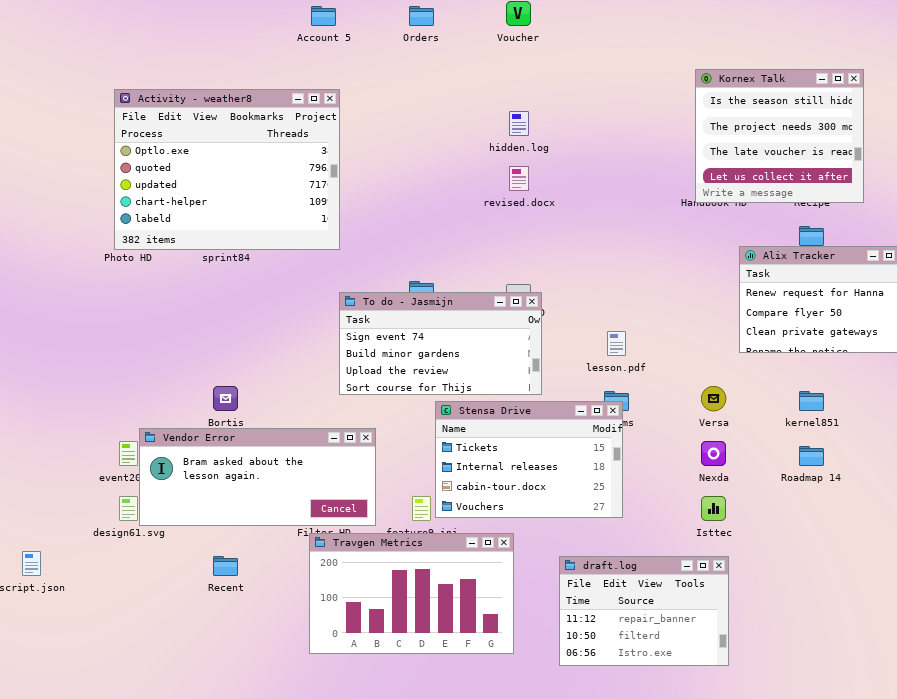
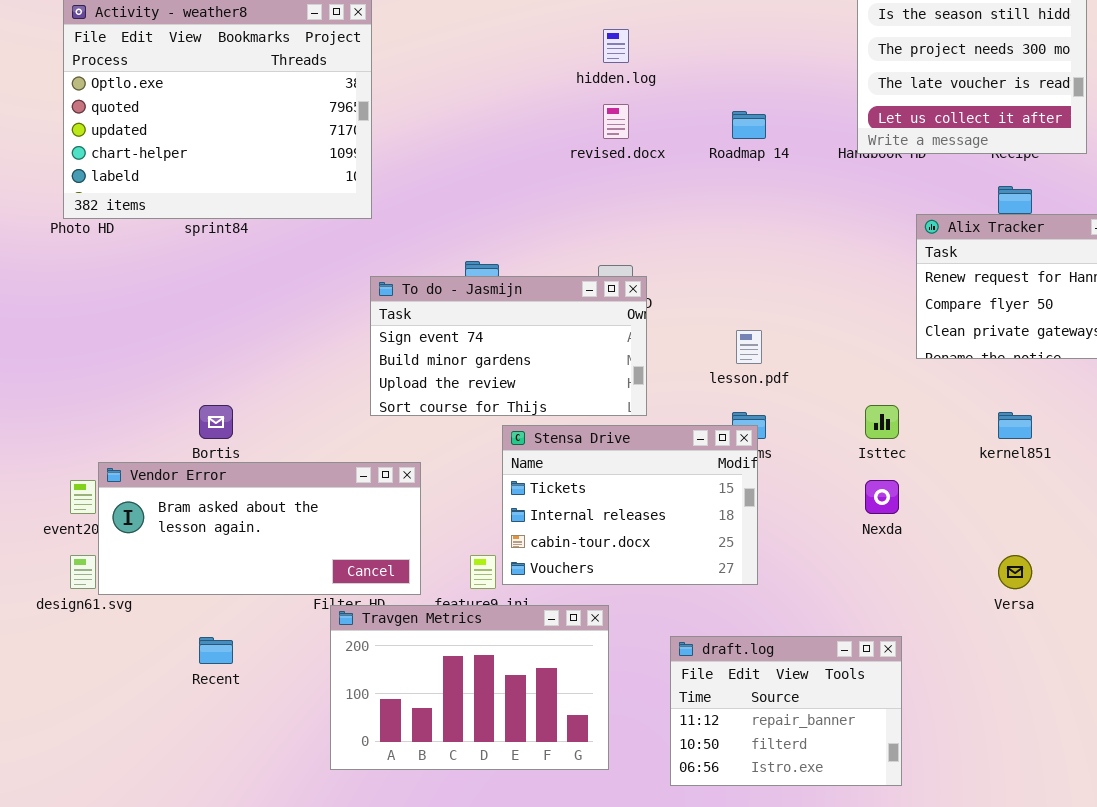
Versa: [701,386,726,411] -> [998,555,1032,589], moved
Roadmap 14: [799,446,824,466] -> [732,111,766,139], moved
Isttec: [701,496,726,521] -> [865,405,899,439], moved

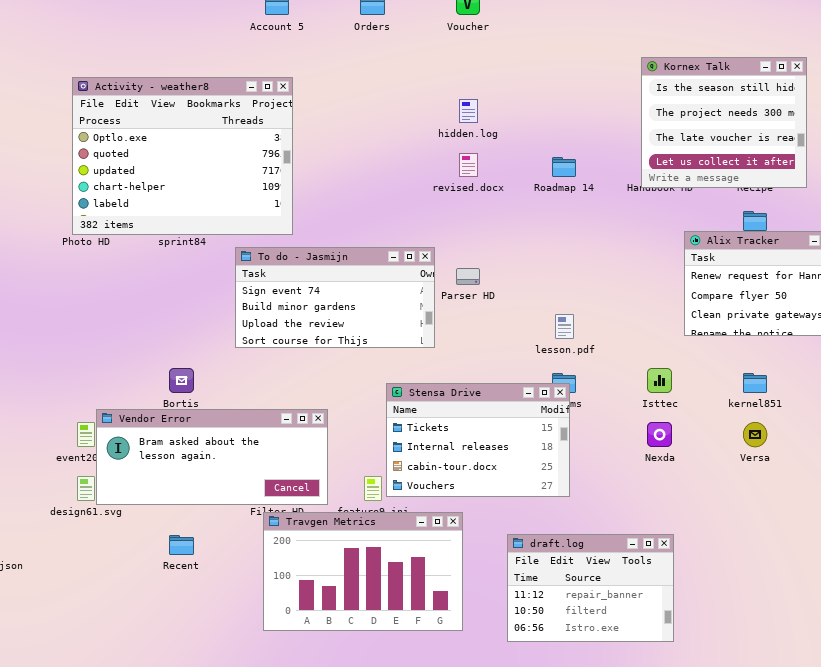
To do - Jasmijn: [370,276,647,416] -> [235,247,435,348], moved
Versa: [998,555,1032,589] -> [743,422,767,447], moved

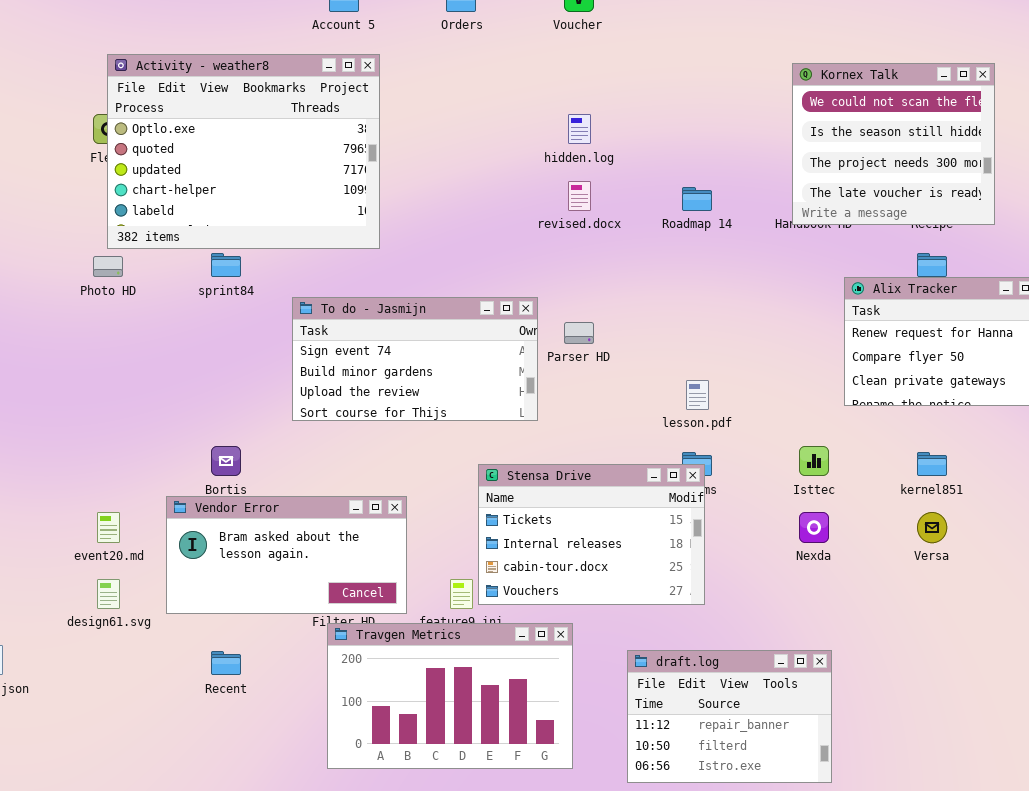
Kornex Talk: [641,57,807,188] -> [792,63,995,225], scrolled up 1 row
Activity - weather8: [72,77,293,235] -> [107,54,380,249], moved
Vendor Error: [96,409,328,505] -> [166,496,407,614], resized

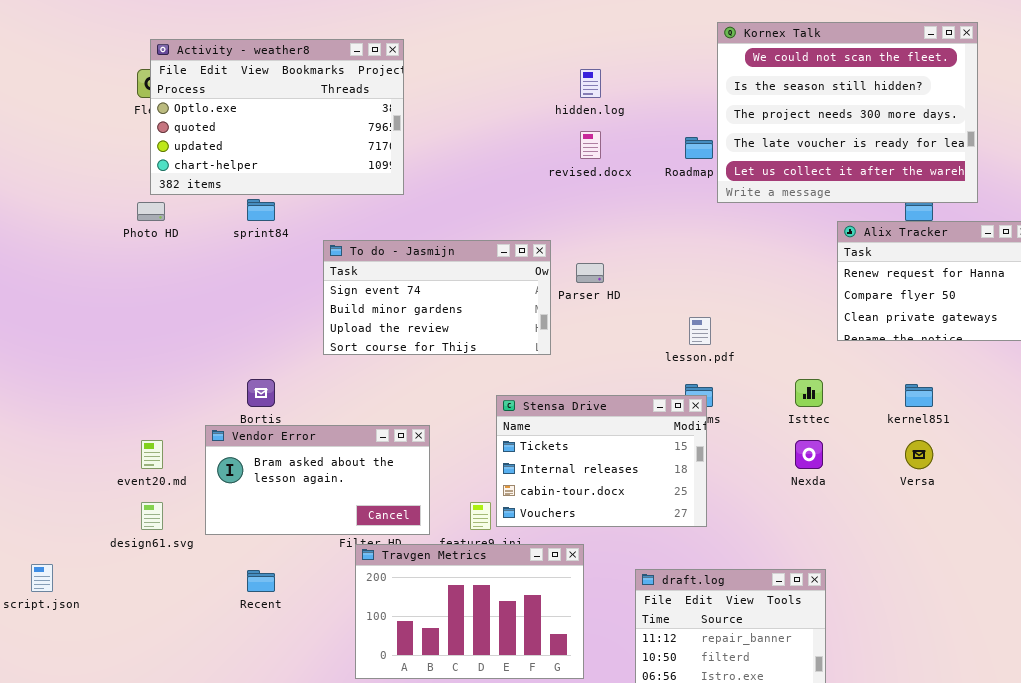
Activity - weather8: [107,54,380,249] -> [150,39,404,195], resized
Kornex Talk: [792,63,995,225] -> [717,22,978,203], resized

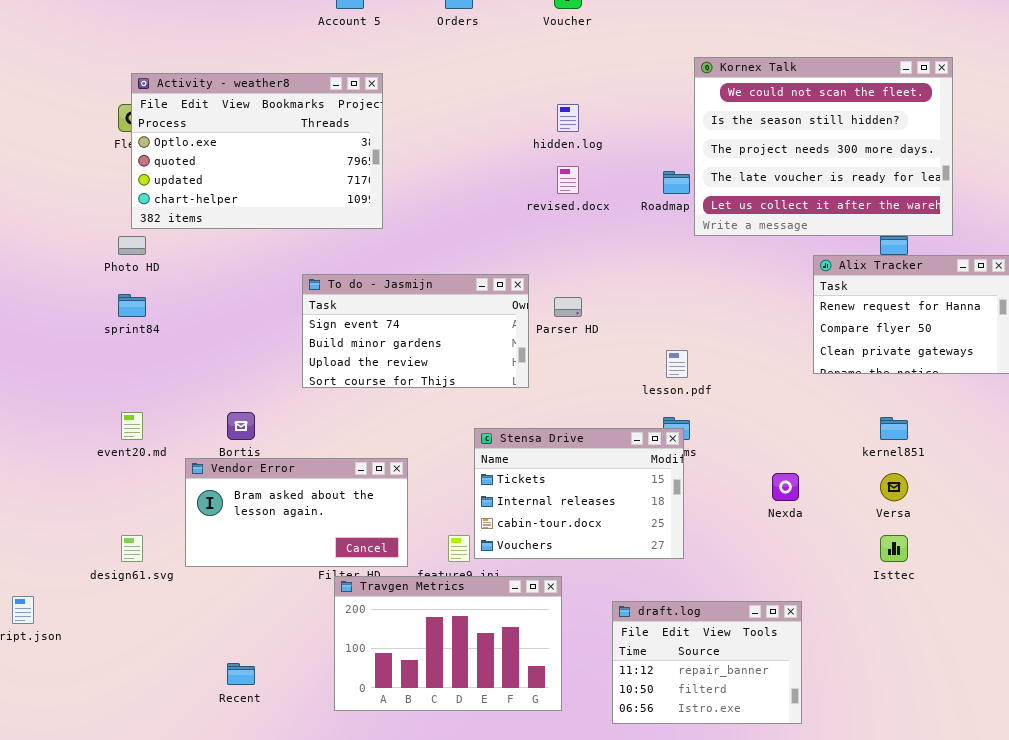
sprint84: [247,199,275,221] -> [118,294,146,317], moved
Isttec: [795,379,823,407] -> [880,535,908,562], moved
event20.md: [141,440,163,469] -> [121,412,143,440], moved
Recent: [247,570,275,592] -> [227,663,255,685], moved

